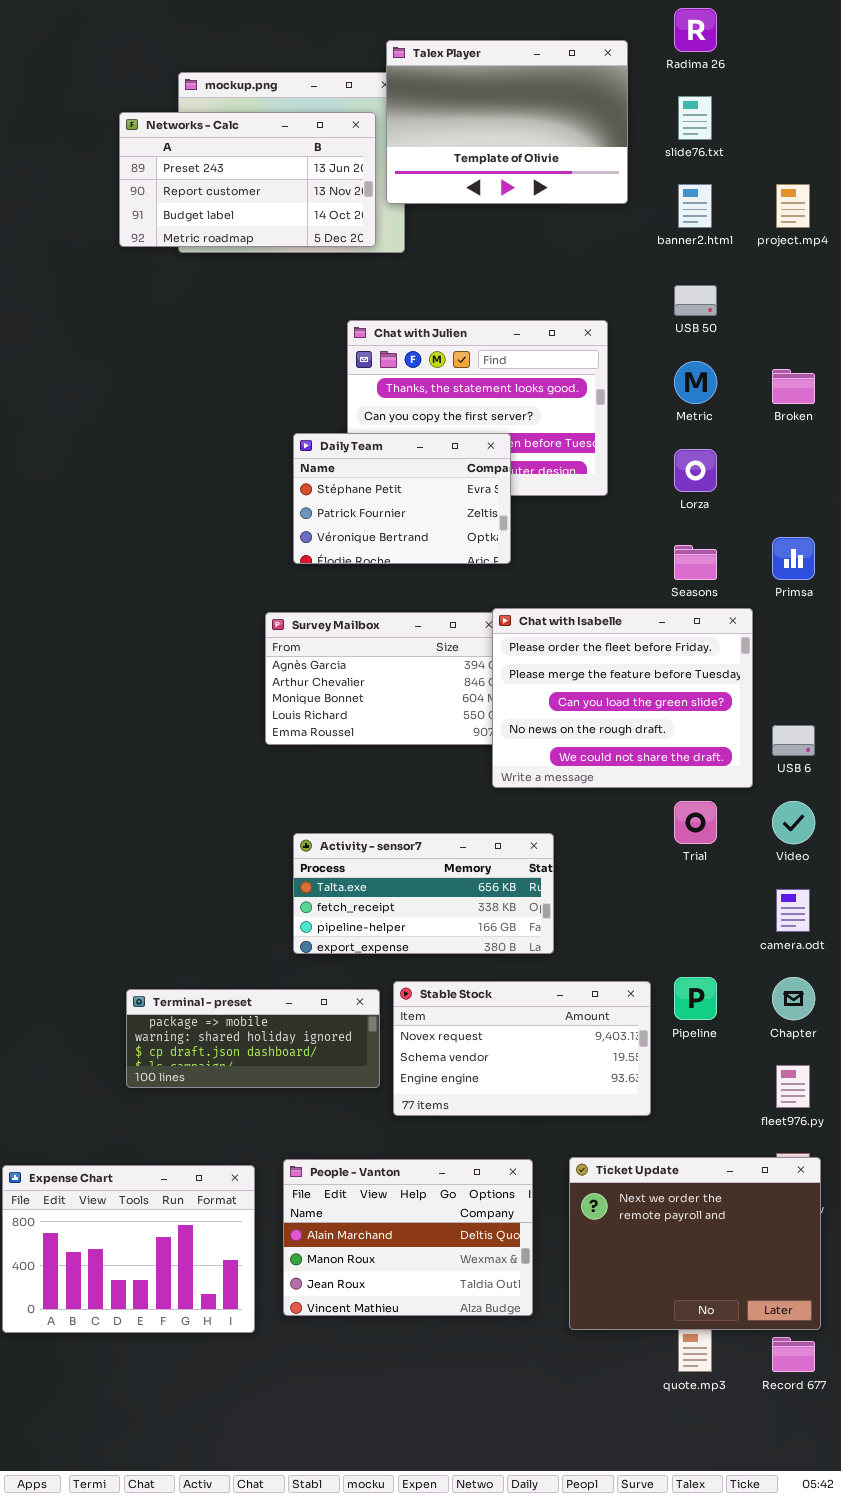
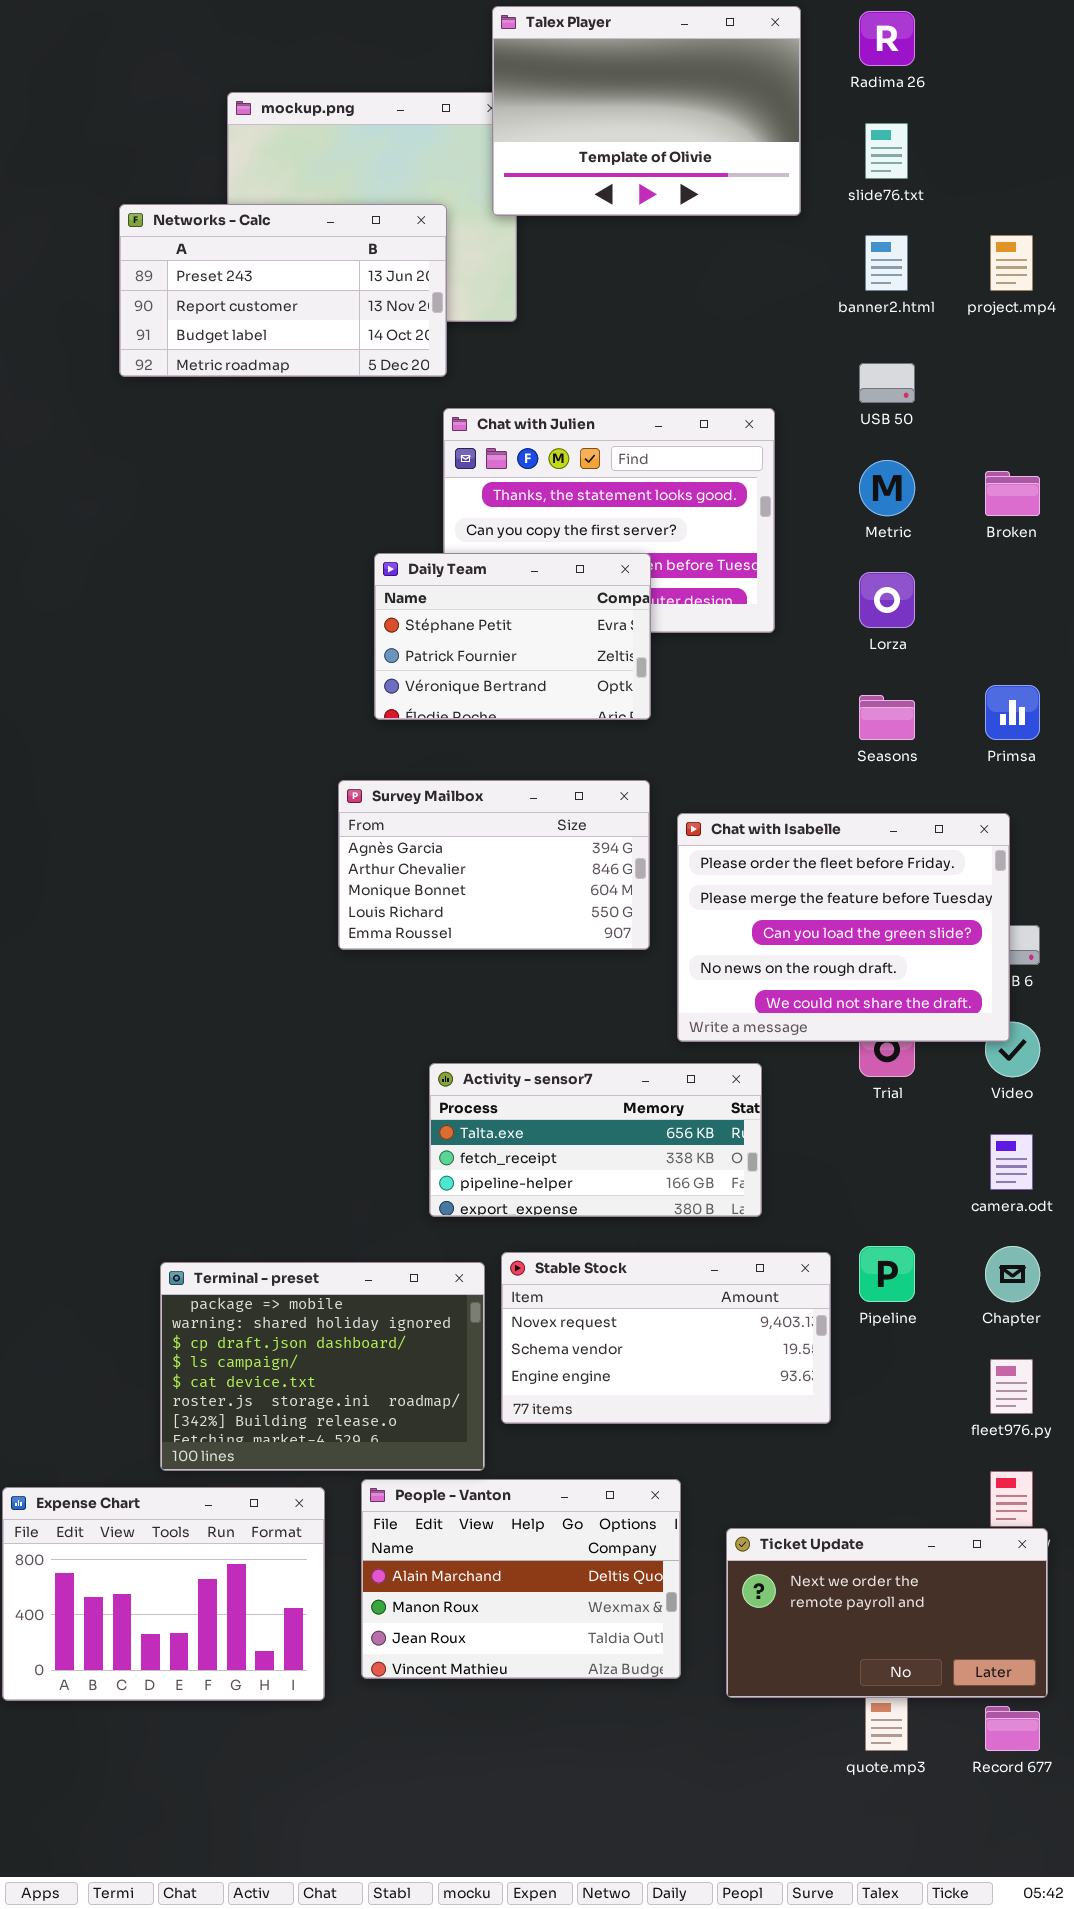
Talex Player: [386,40,628,204] -> [492,6,801,216], moved
Networks - Calc: [119,112,376,247] -> [119,204,447,377], moved
Chat with Isabelle: [492,608,753,788] -> [677,813,1010,1042], moved
Activity - sensor7: [293,833,554,954] -> [429,1063,762,1217], moved
Terminal - preset: [126,989,380,1088] -> [160,1262,485,1471], resized
Ticket Update: [569,1157,821,1330] -> [726,1528,1048,1698], resized

